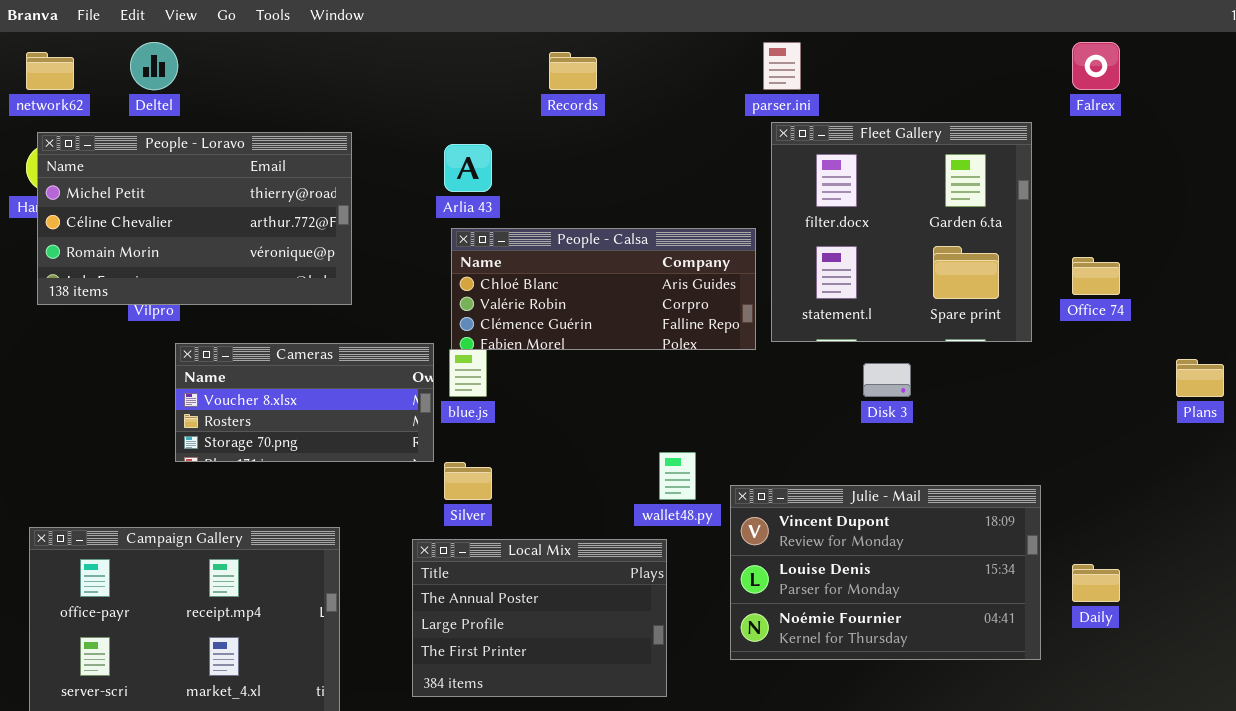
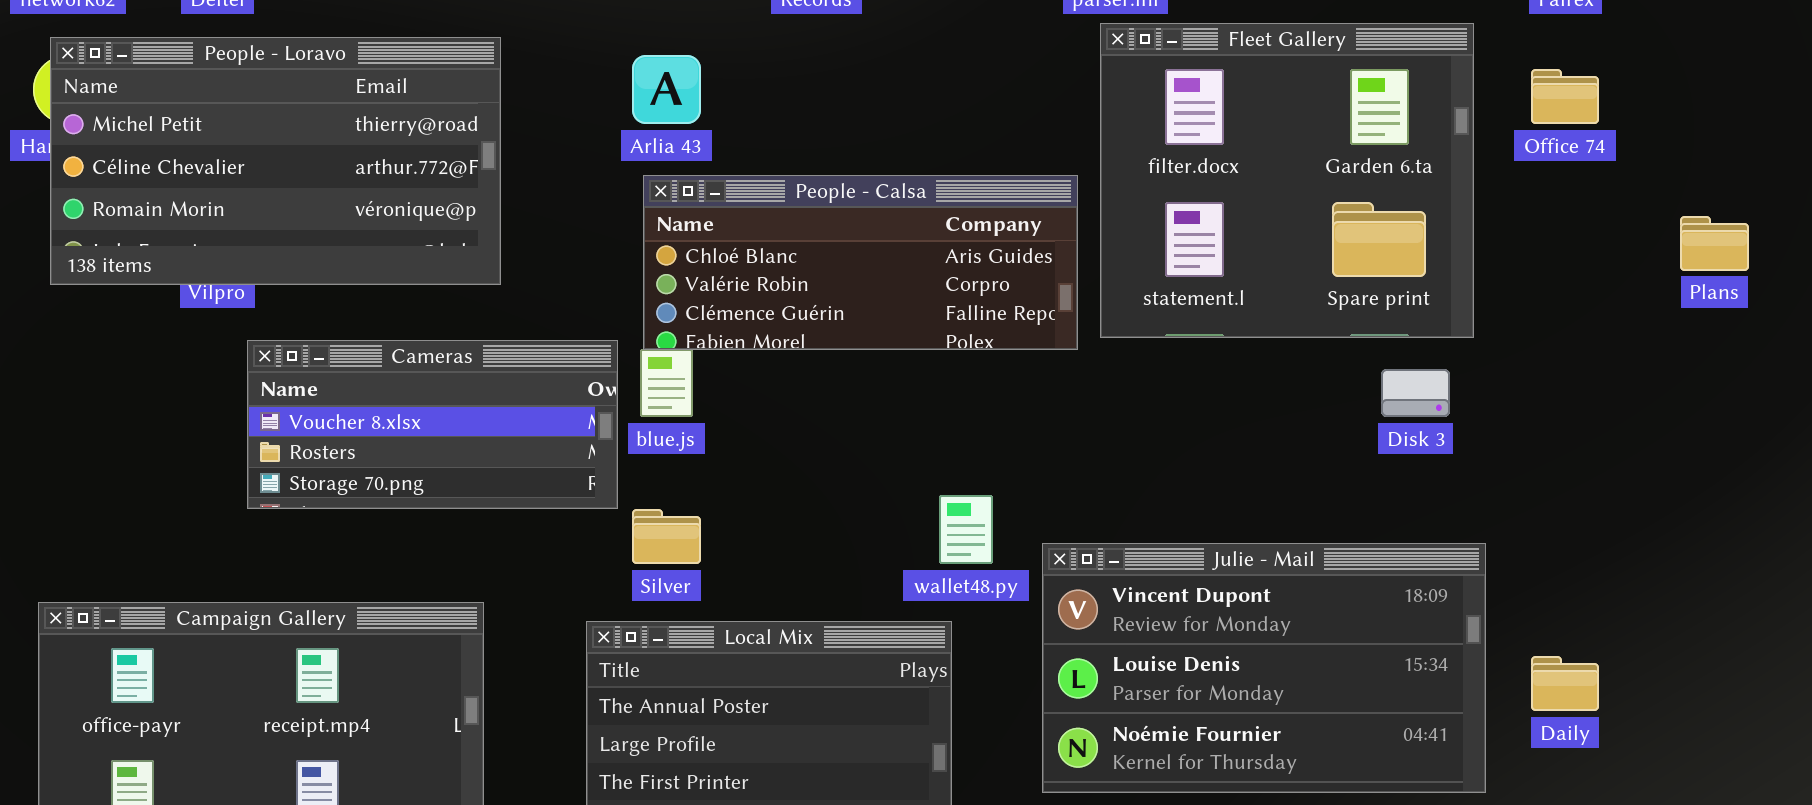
Office 74: [1072,257,1120,295] -> [1531,69,1599,124], moved
Plans: [1176,359,1224,397] -> [1680,216,1749,271], moved
Disk 3: [863,363,911,397] -> [1381,369,1450,417], moved

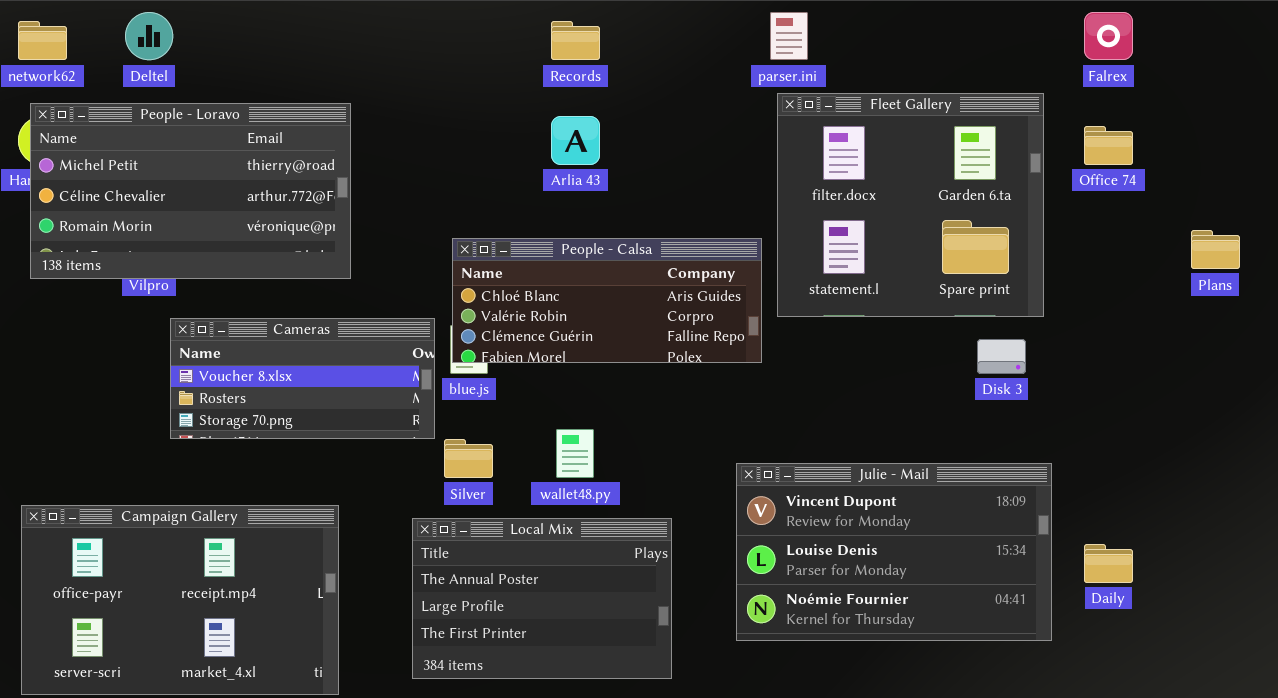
Arlia 43: [632,55,701,124] -> [551,116,600,165], moved
People - Calsa: [643,175,1078,350] -> [452,238,762,363], moved
wallet48.py: [939,495,993,564] -> [556,429,594,478], moved

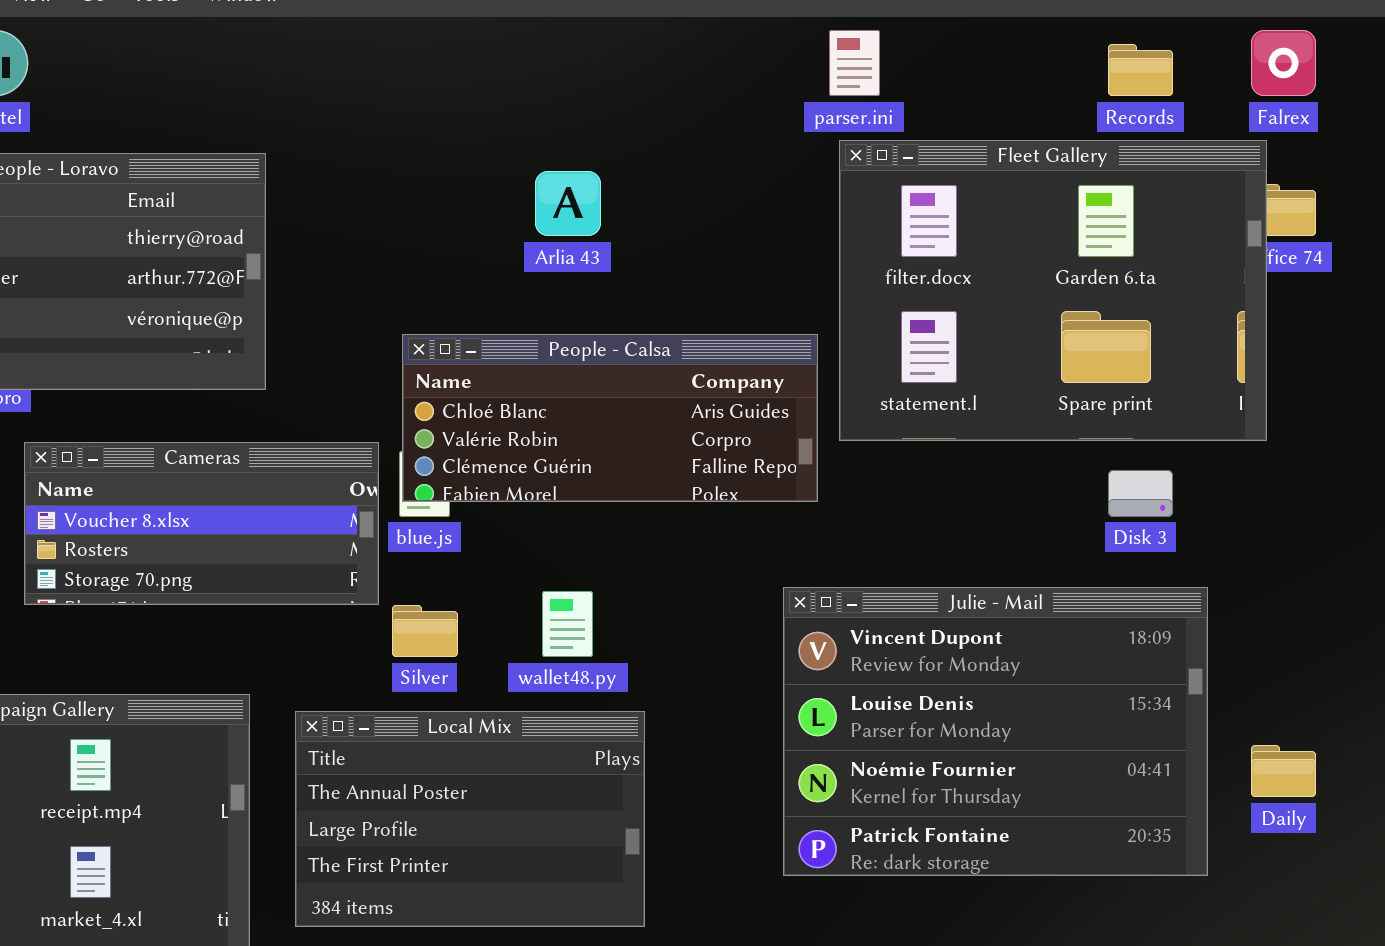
Records: [551,21,600,60] -> [1108,44,1173,96], moved
Fleet Gallery: [777,93,1044,317] -> [839,140,1267,441], resized
Julie - Mail: [736,463,1052,641] -> [783,587,1208,876], resized
Local Mix: [412,518,672,679] -> [295,711,645,927], moved

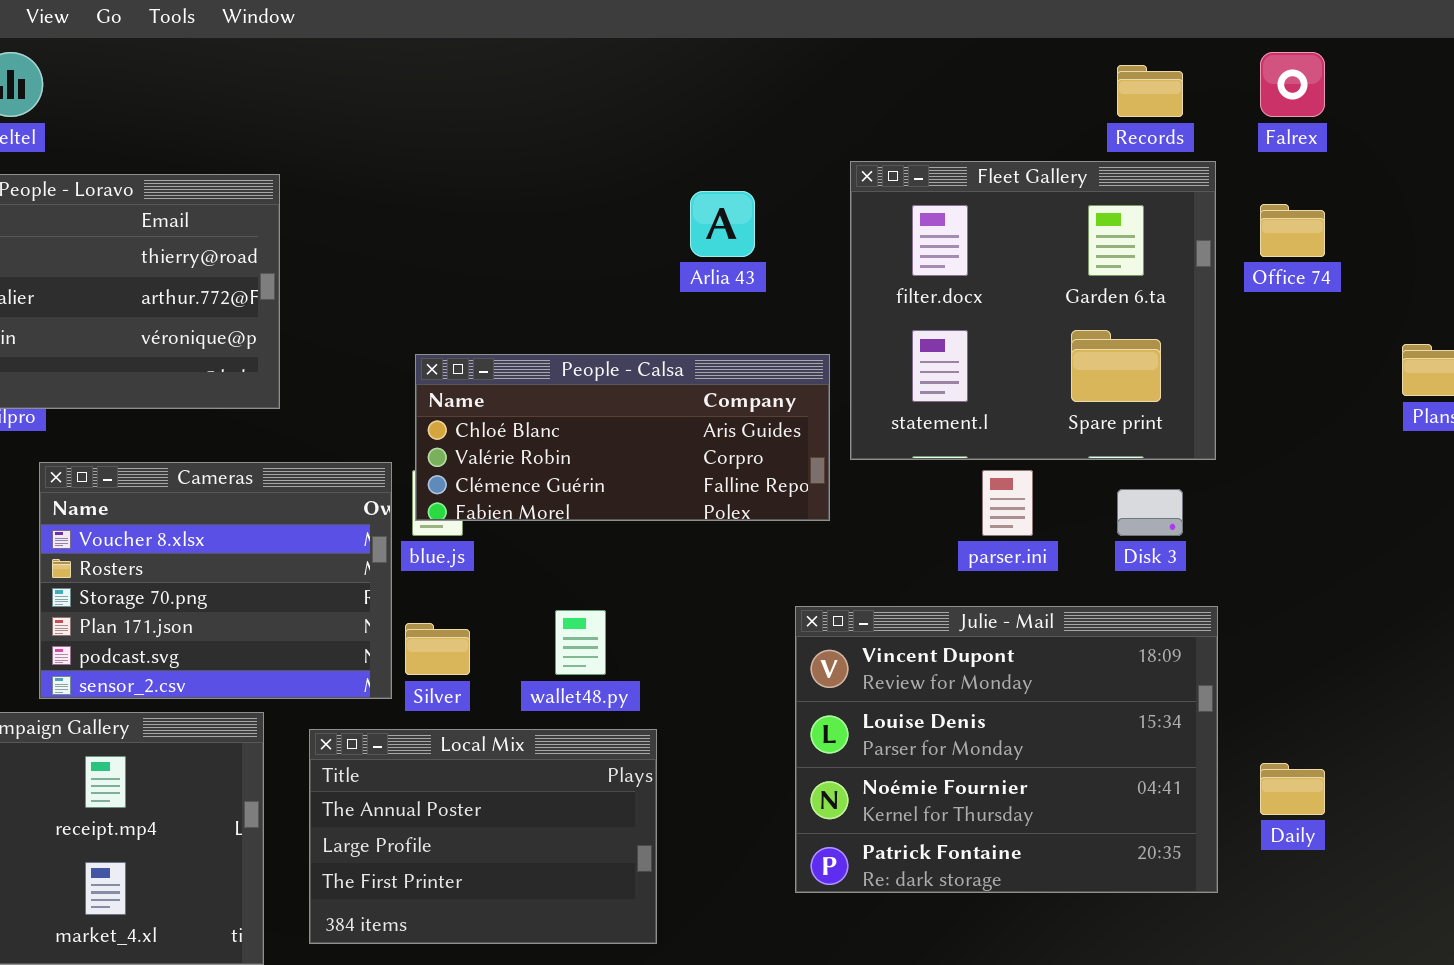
parser.ini: [829,30,880,96] -> [982,470,1033,536], moved
Fleet Gallery: [839,140,1267,441] -> [850,161,1216,460], resized
Arlia 43: [535,171,601,236] -> [690,191,755,257], moved
Cameras: [24,442,379,605] -> [39,462,392,699], resized

